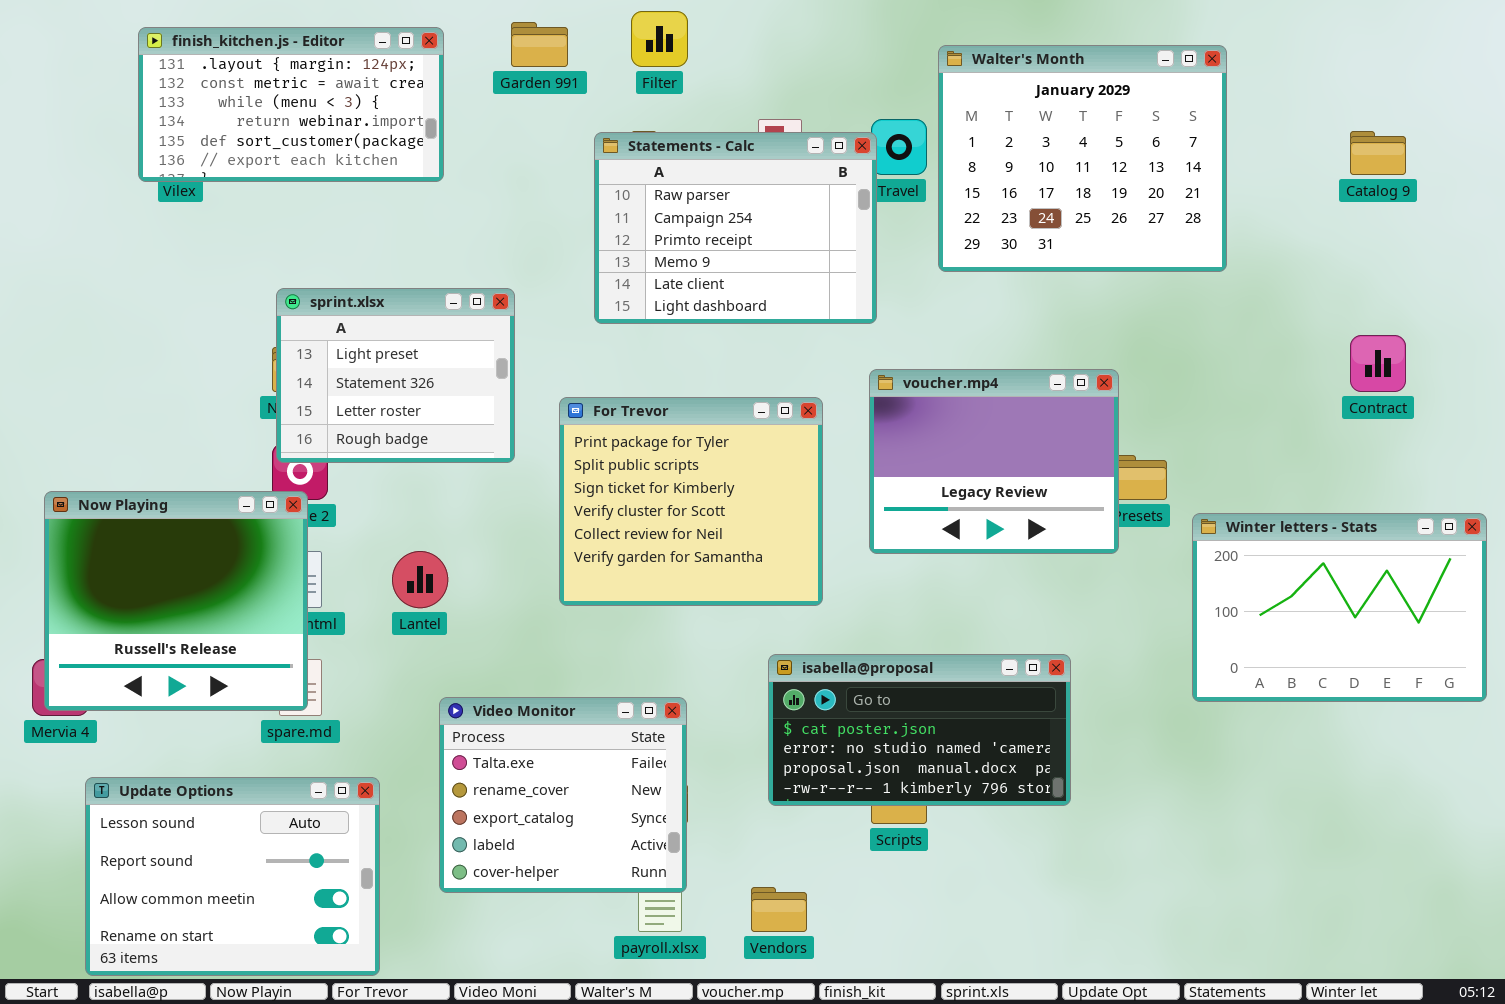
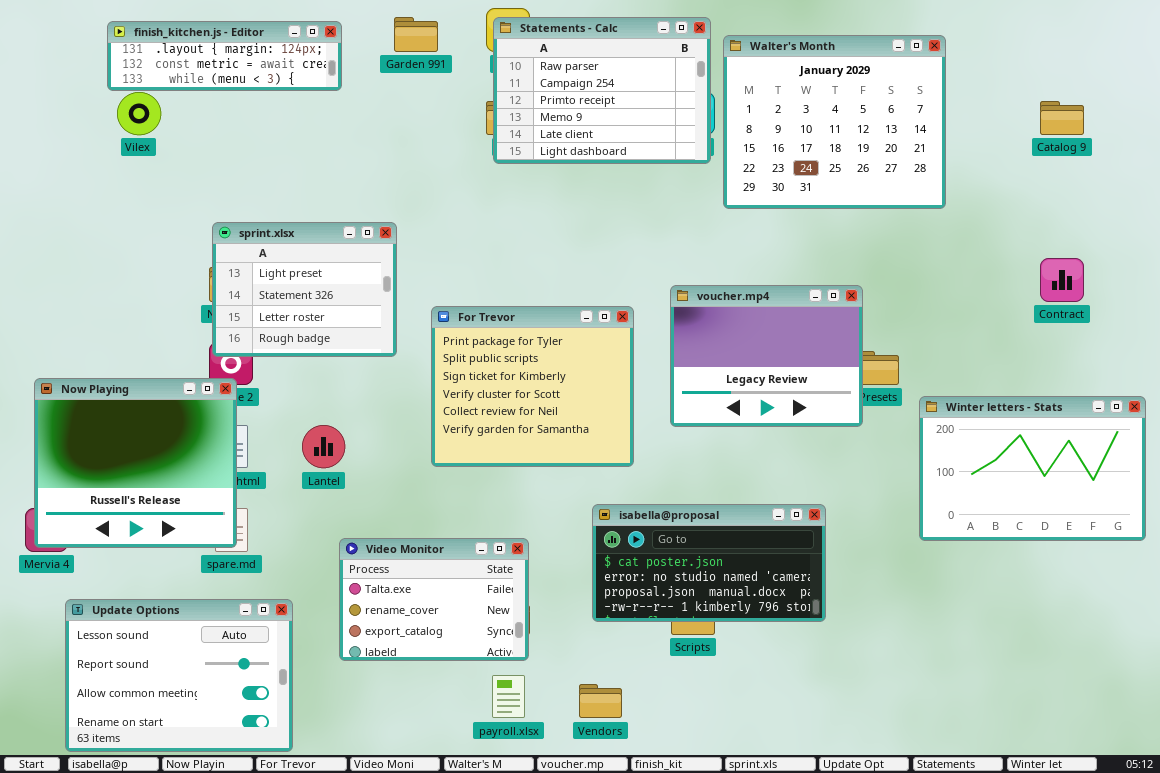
finish_kitchen.js - Editor: [138,27,444,182] -> [107,21,342,91], resized
Statements - Calc: [594,132,877,324] -> [493,17,711,164], moved
Video Monitor: [439,697,687,893] -> [339,538,529,661], resized

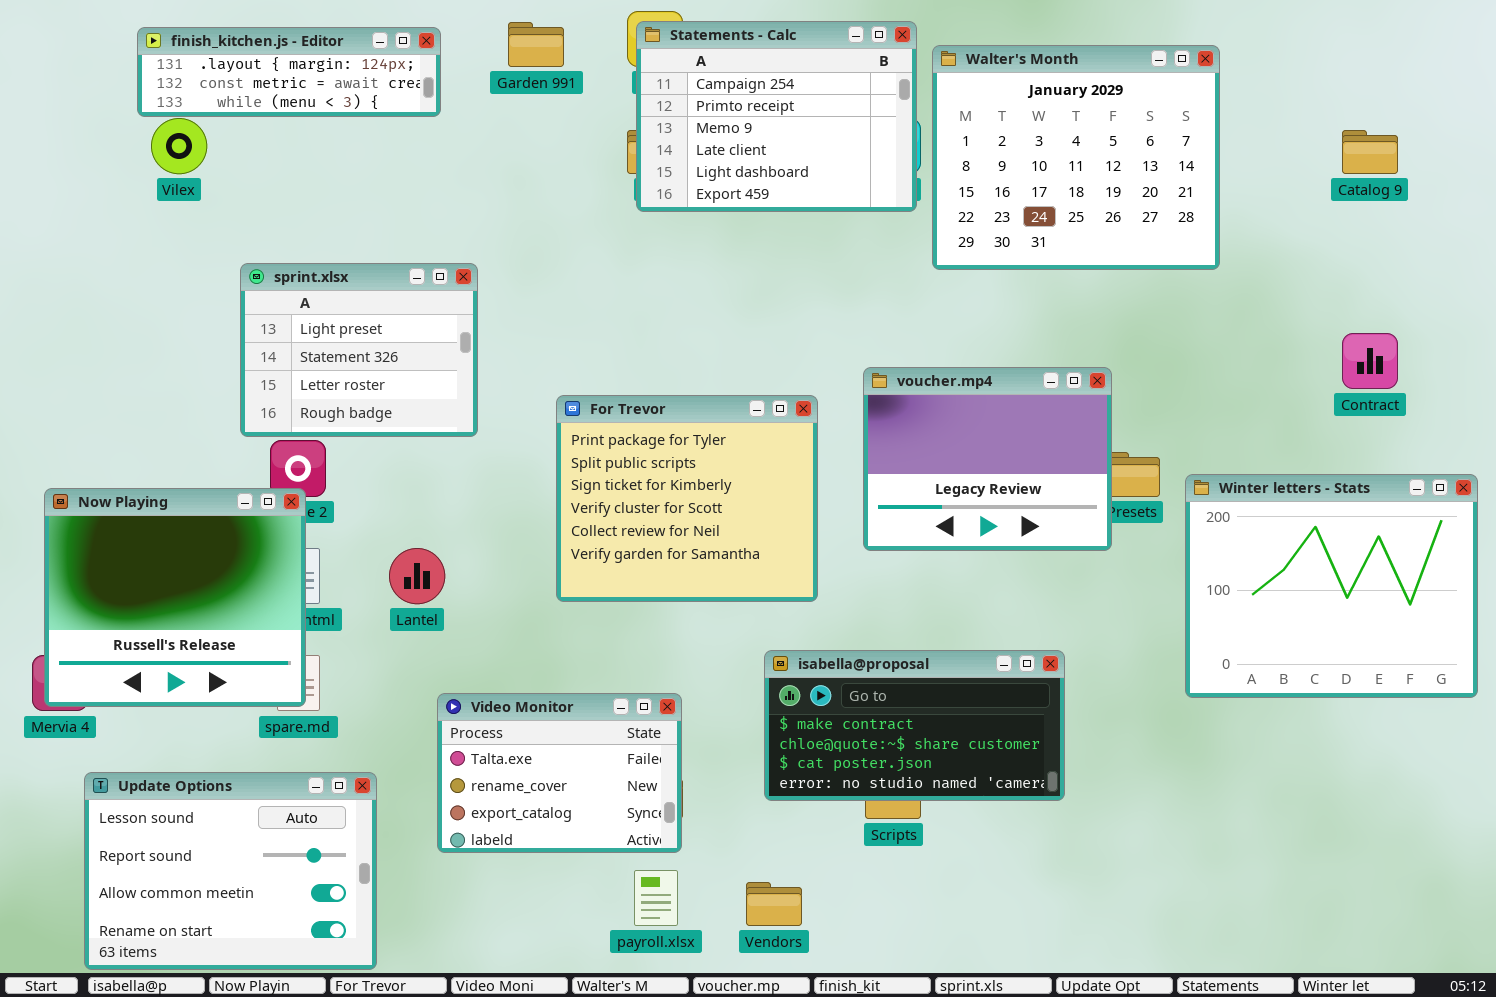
Statements - Calc: [493,17,711,164] -> [636,21,917,212], scrolled down 1 row
sprint.xlsx: [212,222,397,357] -> [240,263,478,437], moved
Winter letters - Stats: [919,396,1146,541] -> [1185,474,1478,698], resized
isabella@proposal: [592,504,826,622] -> [764,650,1065,801], scrolled up 2 rows

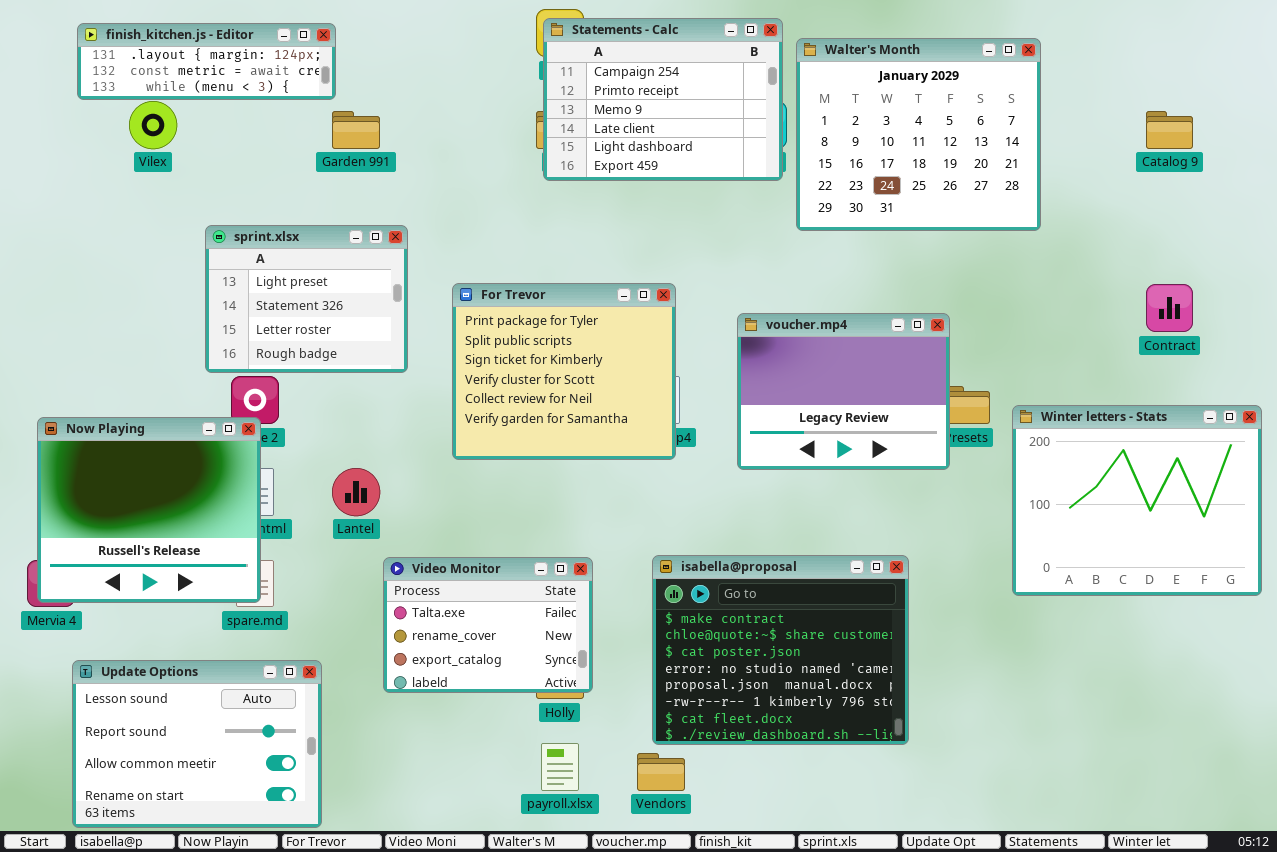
Garden 991: [508,22,564,67] -> [332,111,380,149], moved
finish_kitchen.js - Editor: [137,27,441,117] -> [77,23,336,100], moved
For Trevor: [556,395,818,602] -> [452,283,676,460], moved
isabella@proposal: [764,650,1065,801] -> [652,555,909,745], resized
Video Monitor: [437,693,682,853] -> [383,557,593,693], moved

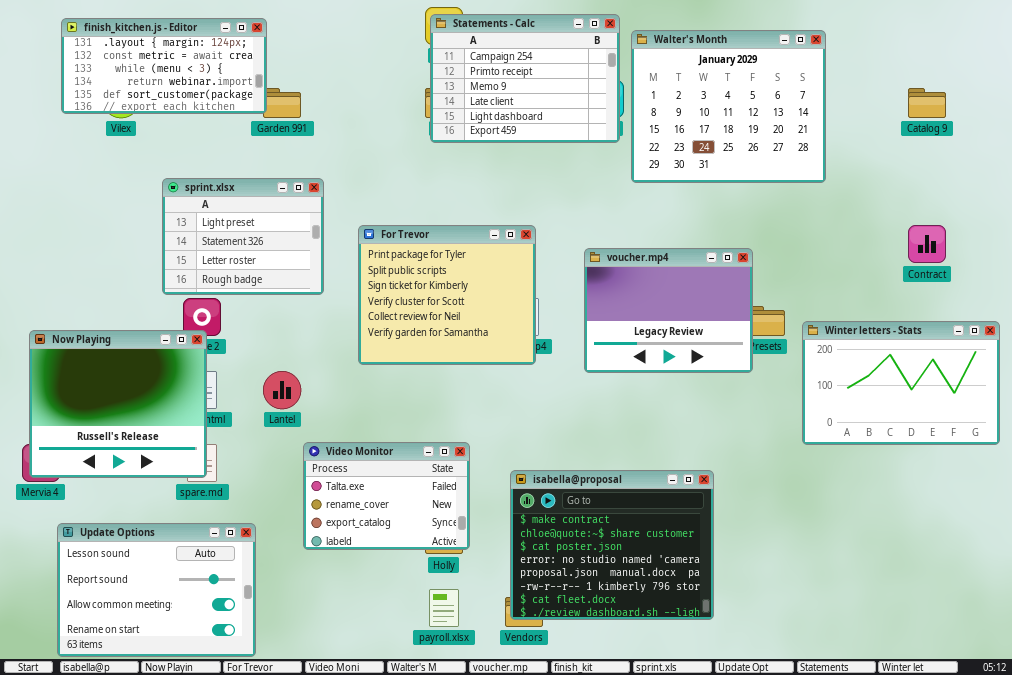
finish_kitchen.js - Editor: [77,23,336,100] -> [61,18,267,114], resized
Winter letters - Stats: [1012,405,1262,596] -> [802,321,1000,445], resized
isabella@proposal: [652,555,909,745] -> [510,470,714,620], moved

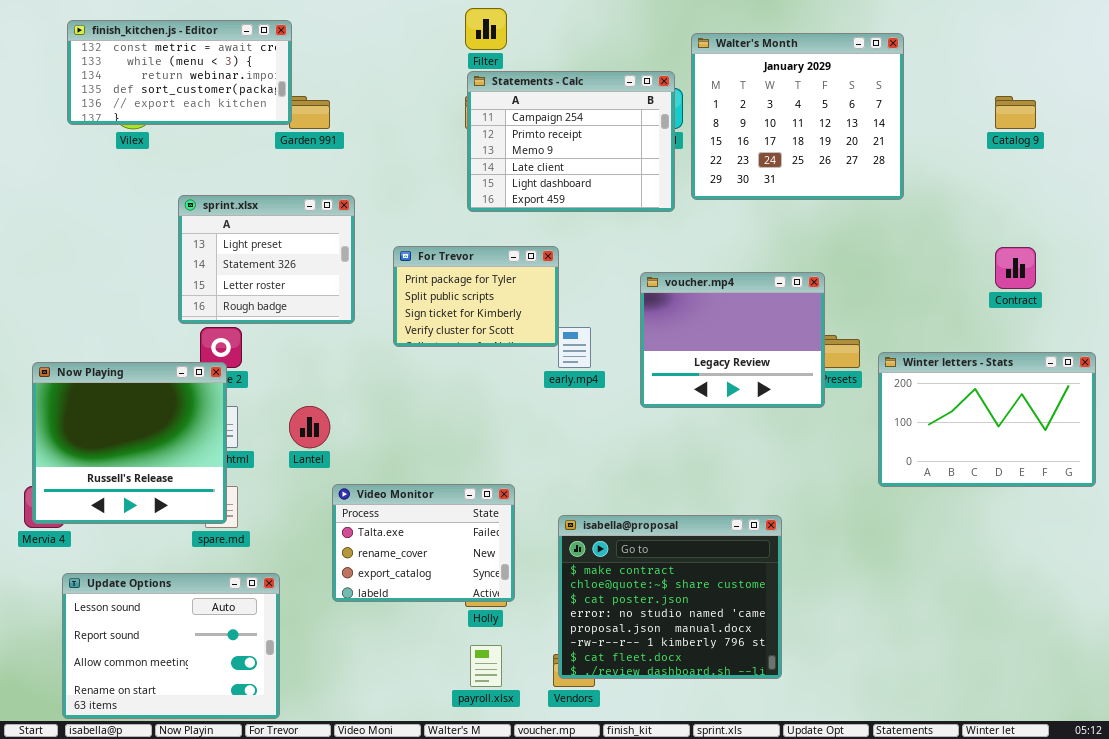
Statements - Calc: [430,14,620,143] -> [467,71,675,212], moved
finish_kitchen.js - Editor: [61,18,267,114] -> [67,20,292,125], scrolled down 1 row
For Trevor: [358,225,536,365] -> [393,246,559,347], resized

